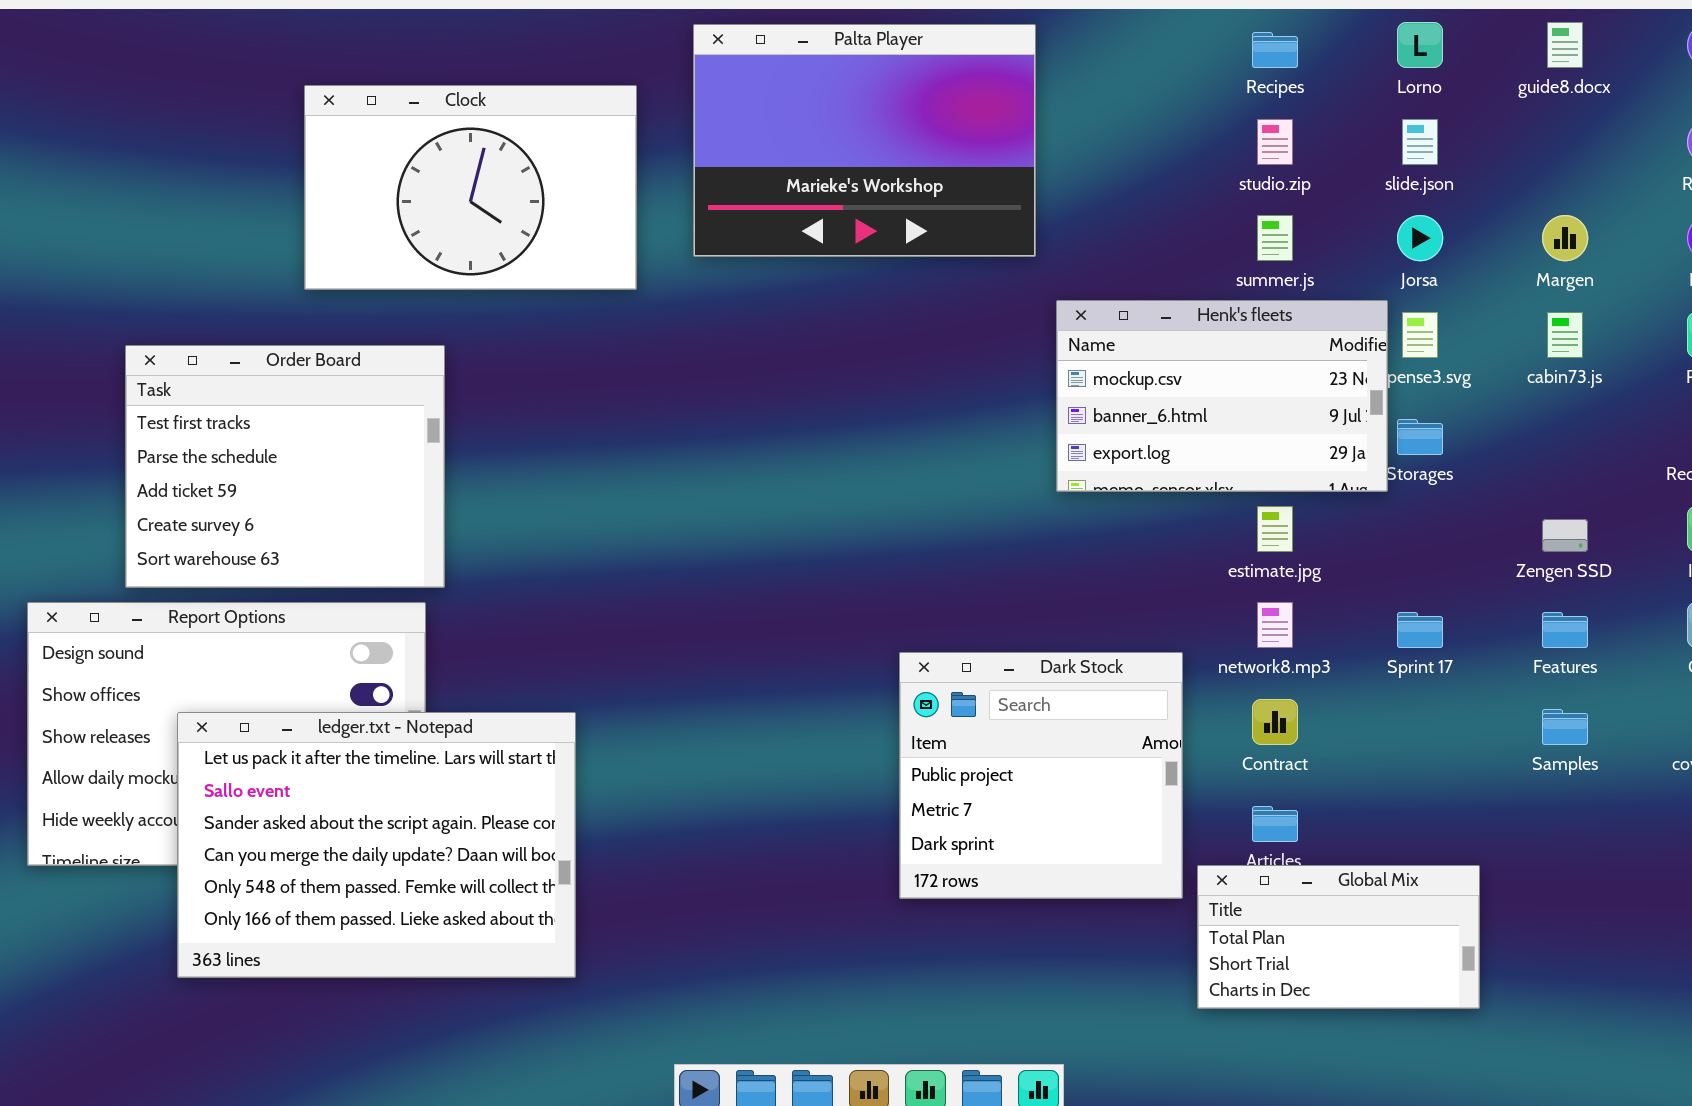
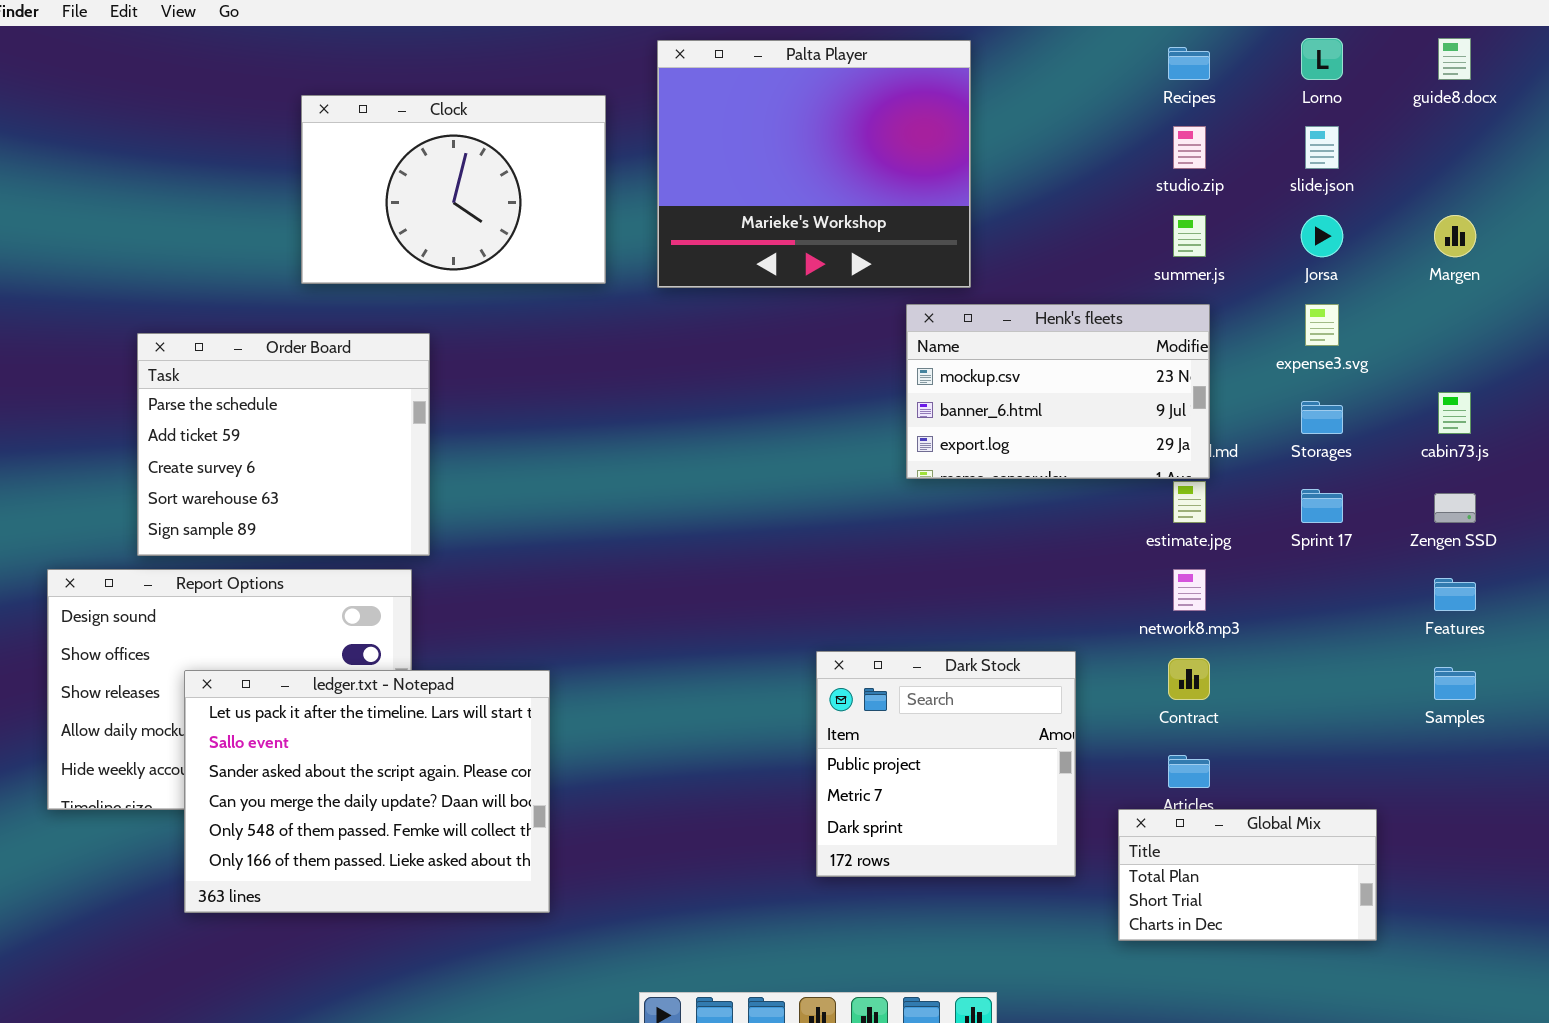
Palta Player: [693,24,1036,257] -> [657,40,971,288], resized
Henk's fleets: [1056,300,1388,492] -> [906,304,1210,479], moved
cabin73.js: [1547,312,1583,358] -> [1438,392,1471,434], moved
Order Board: [125,345,445,588] -> [137,333,430,556], scrolled down 1 row
Sprint 17: [1397,612,1443,648] -> [1301,489,1343,523], moved
Dark Stock: [899,652,1183,899] -> [816,651,1076,877], moved

